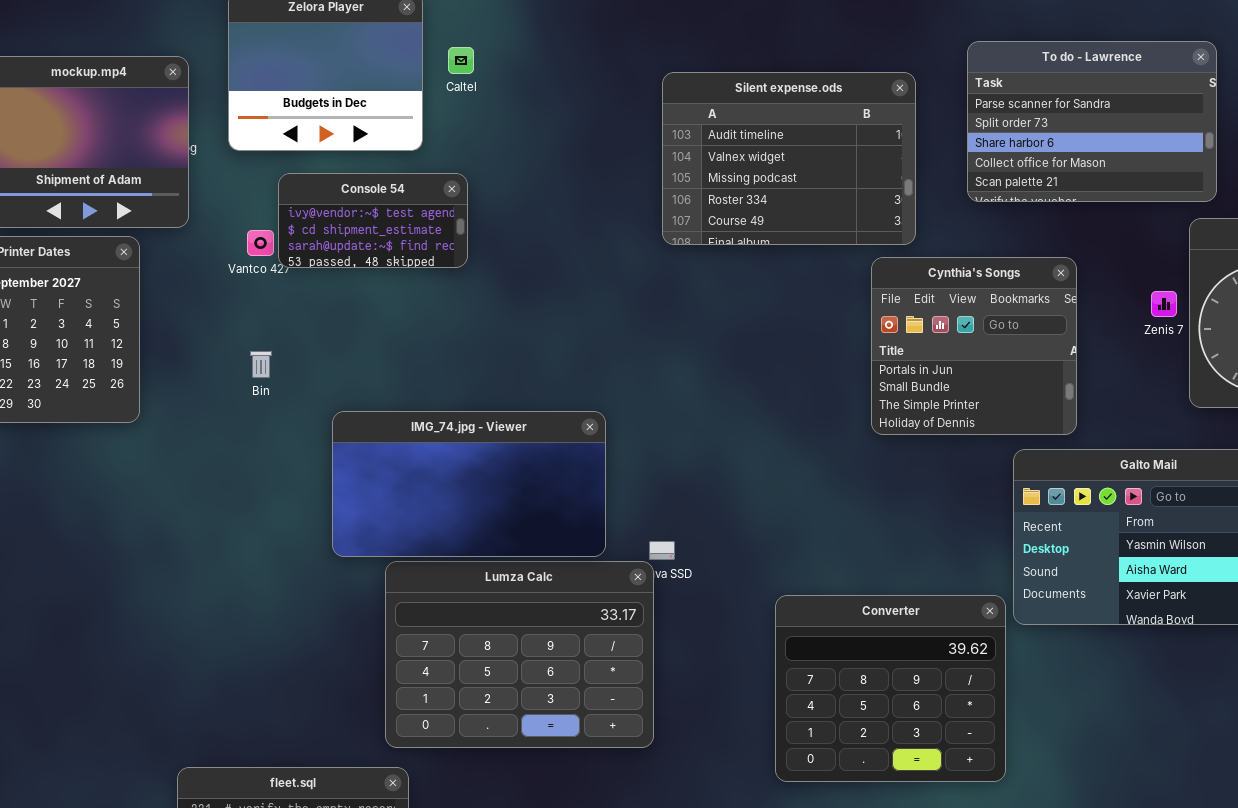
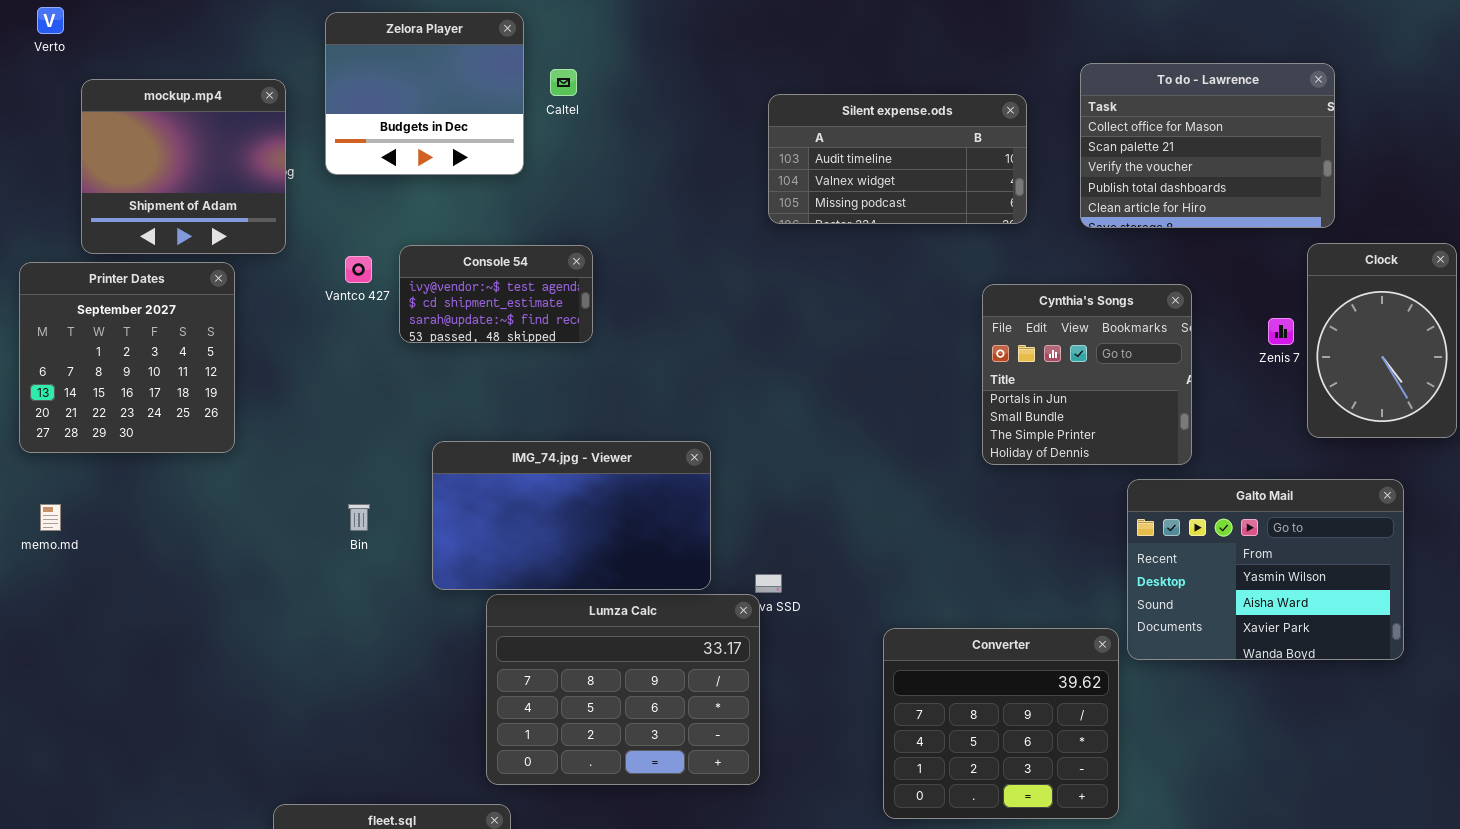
To do - Lawrence: [967,41,1217,202] -> [1080,63,1335,228], scrolled down 3 rows
Silent expense.ods: [662,72,916,245] -> [768,94,1027,224], resized
Console 54: [278,173,468,268] -> [399,245,593,343], moved
Bin: [250,351,272,378] -> [348,504,370,531], moved

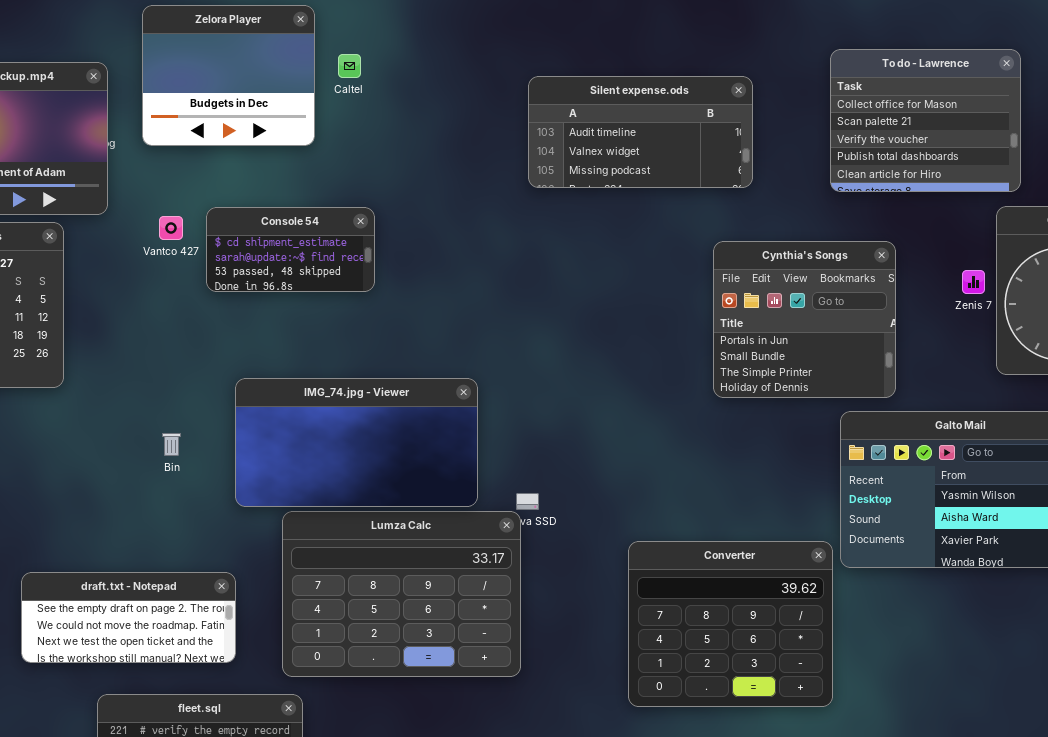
To do - Lawrence: [1080,63,1335,228] -> [830,49,1021,192], resized
Console 54: [399,245,593,343] -> [206,207,375,292], scrolled down 1 row
draft.txt - Notepad: none -> [21,572,236,663], opened

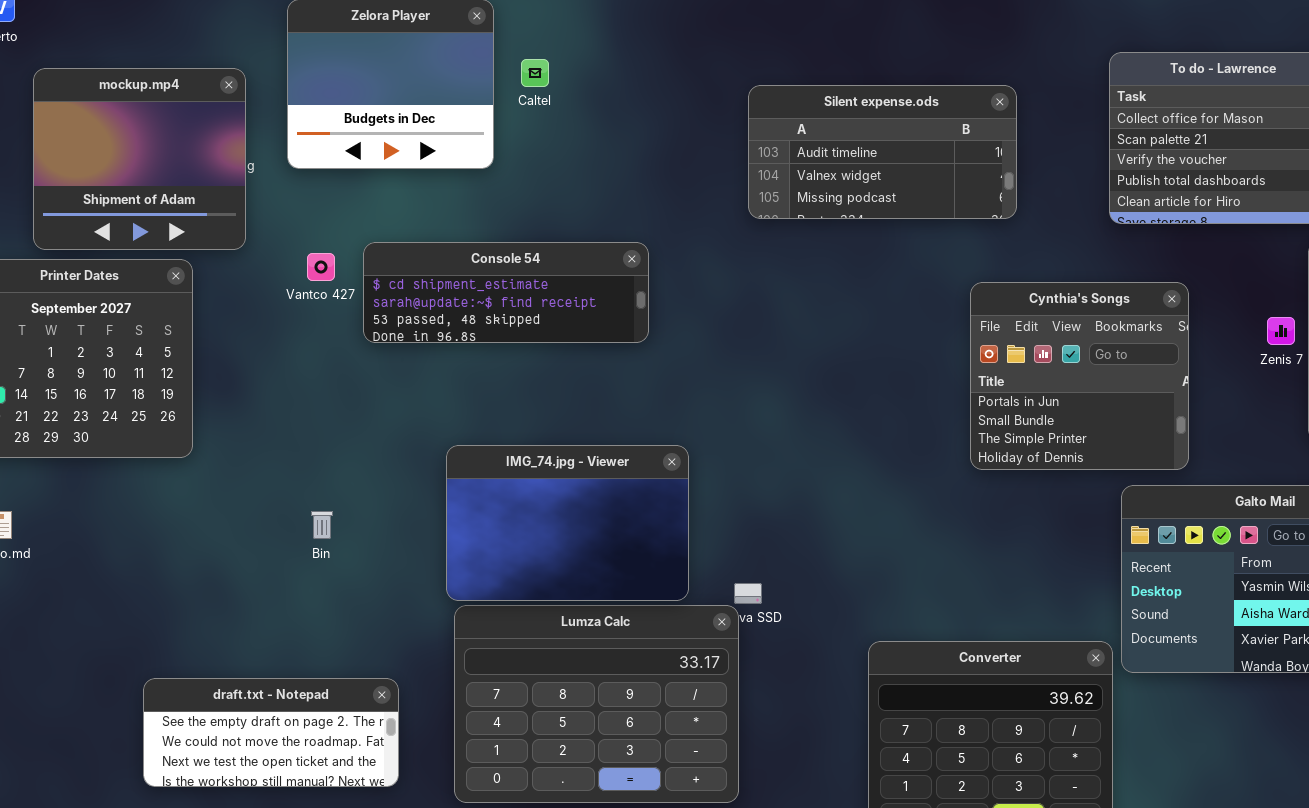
Console 54: [206,207,375,292] -> [363,242,649,343], resized
IMG_74.jpg - Viewer: [235,378,478,507] -> [446,445,689,601], resized

